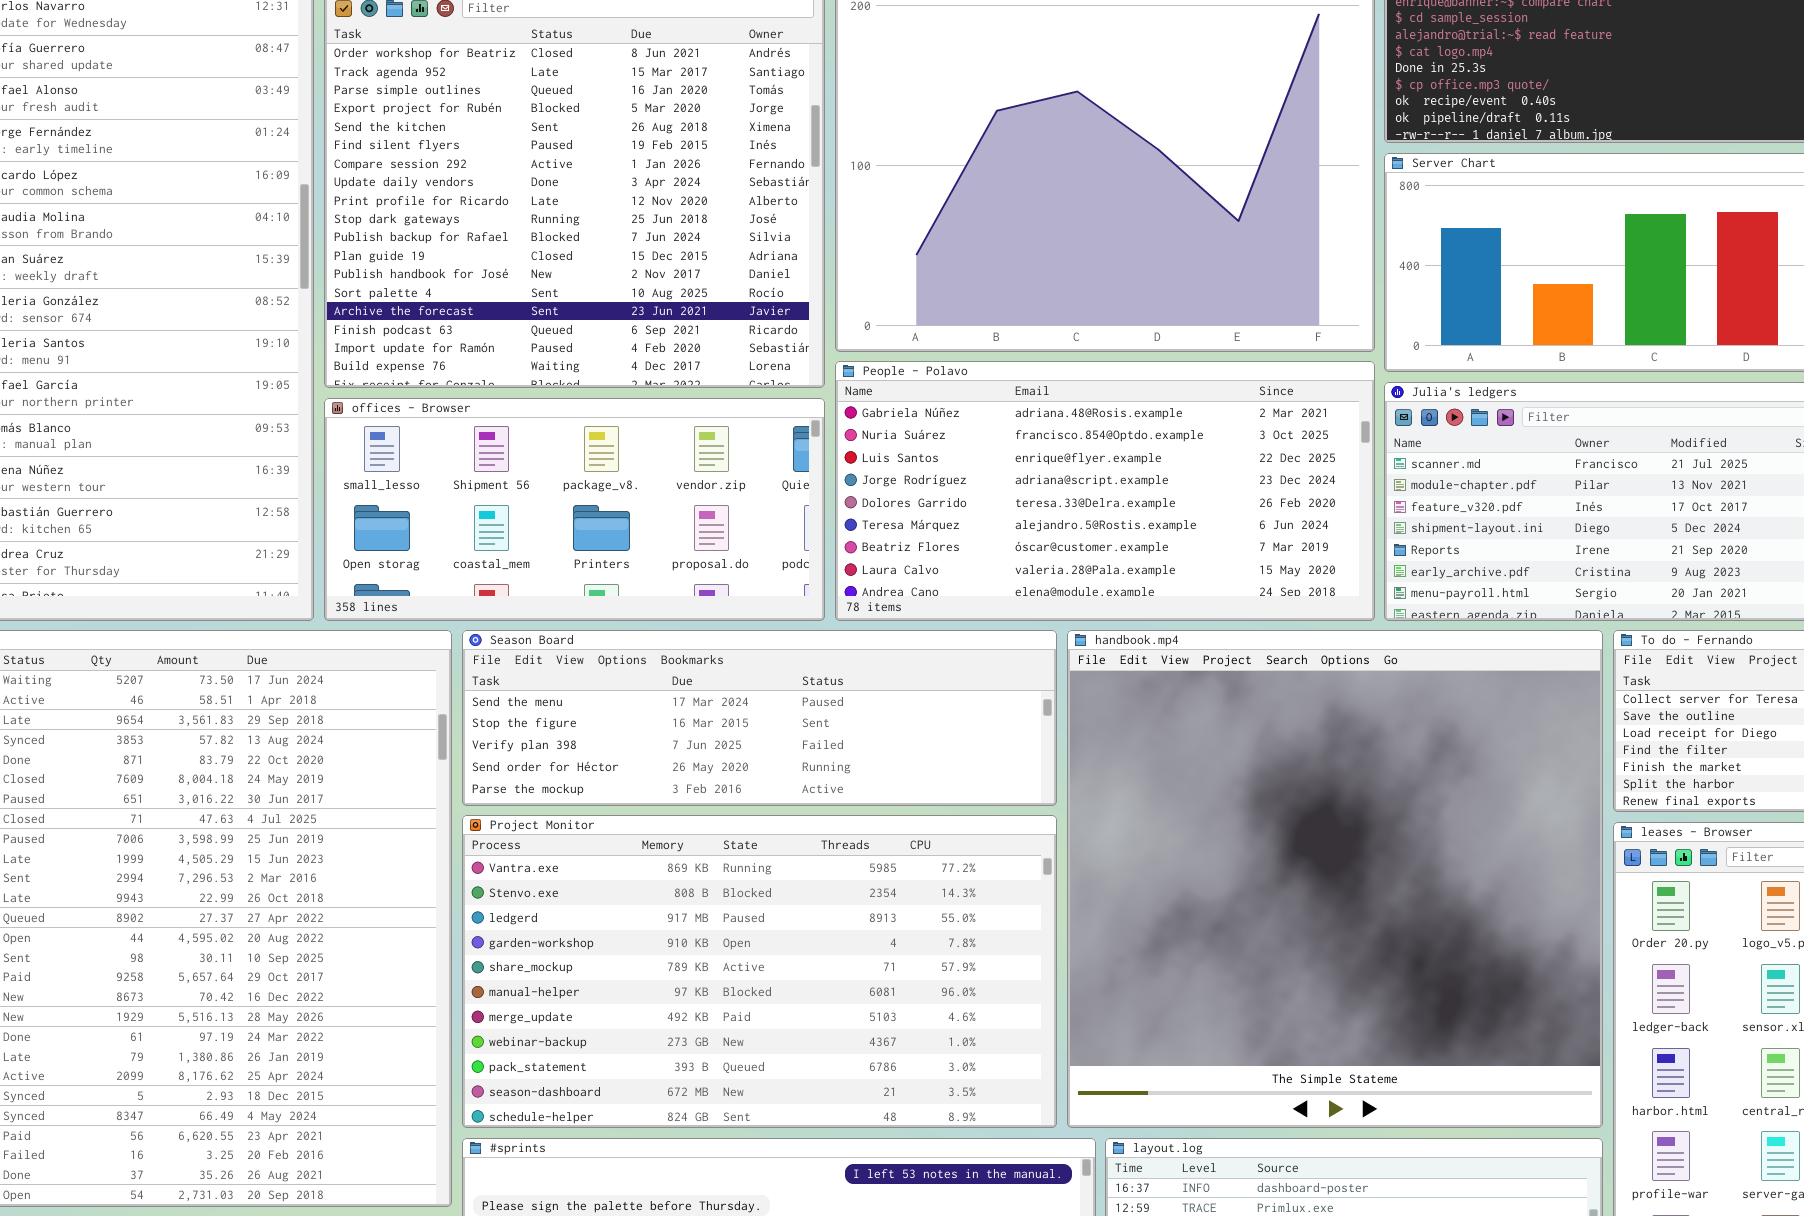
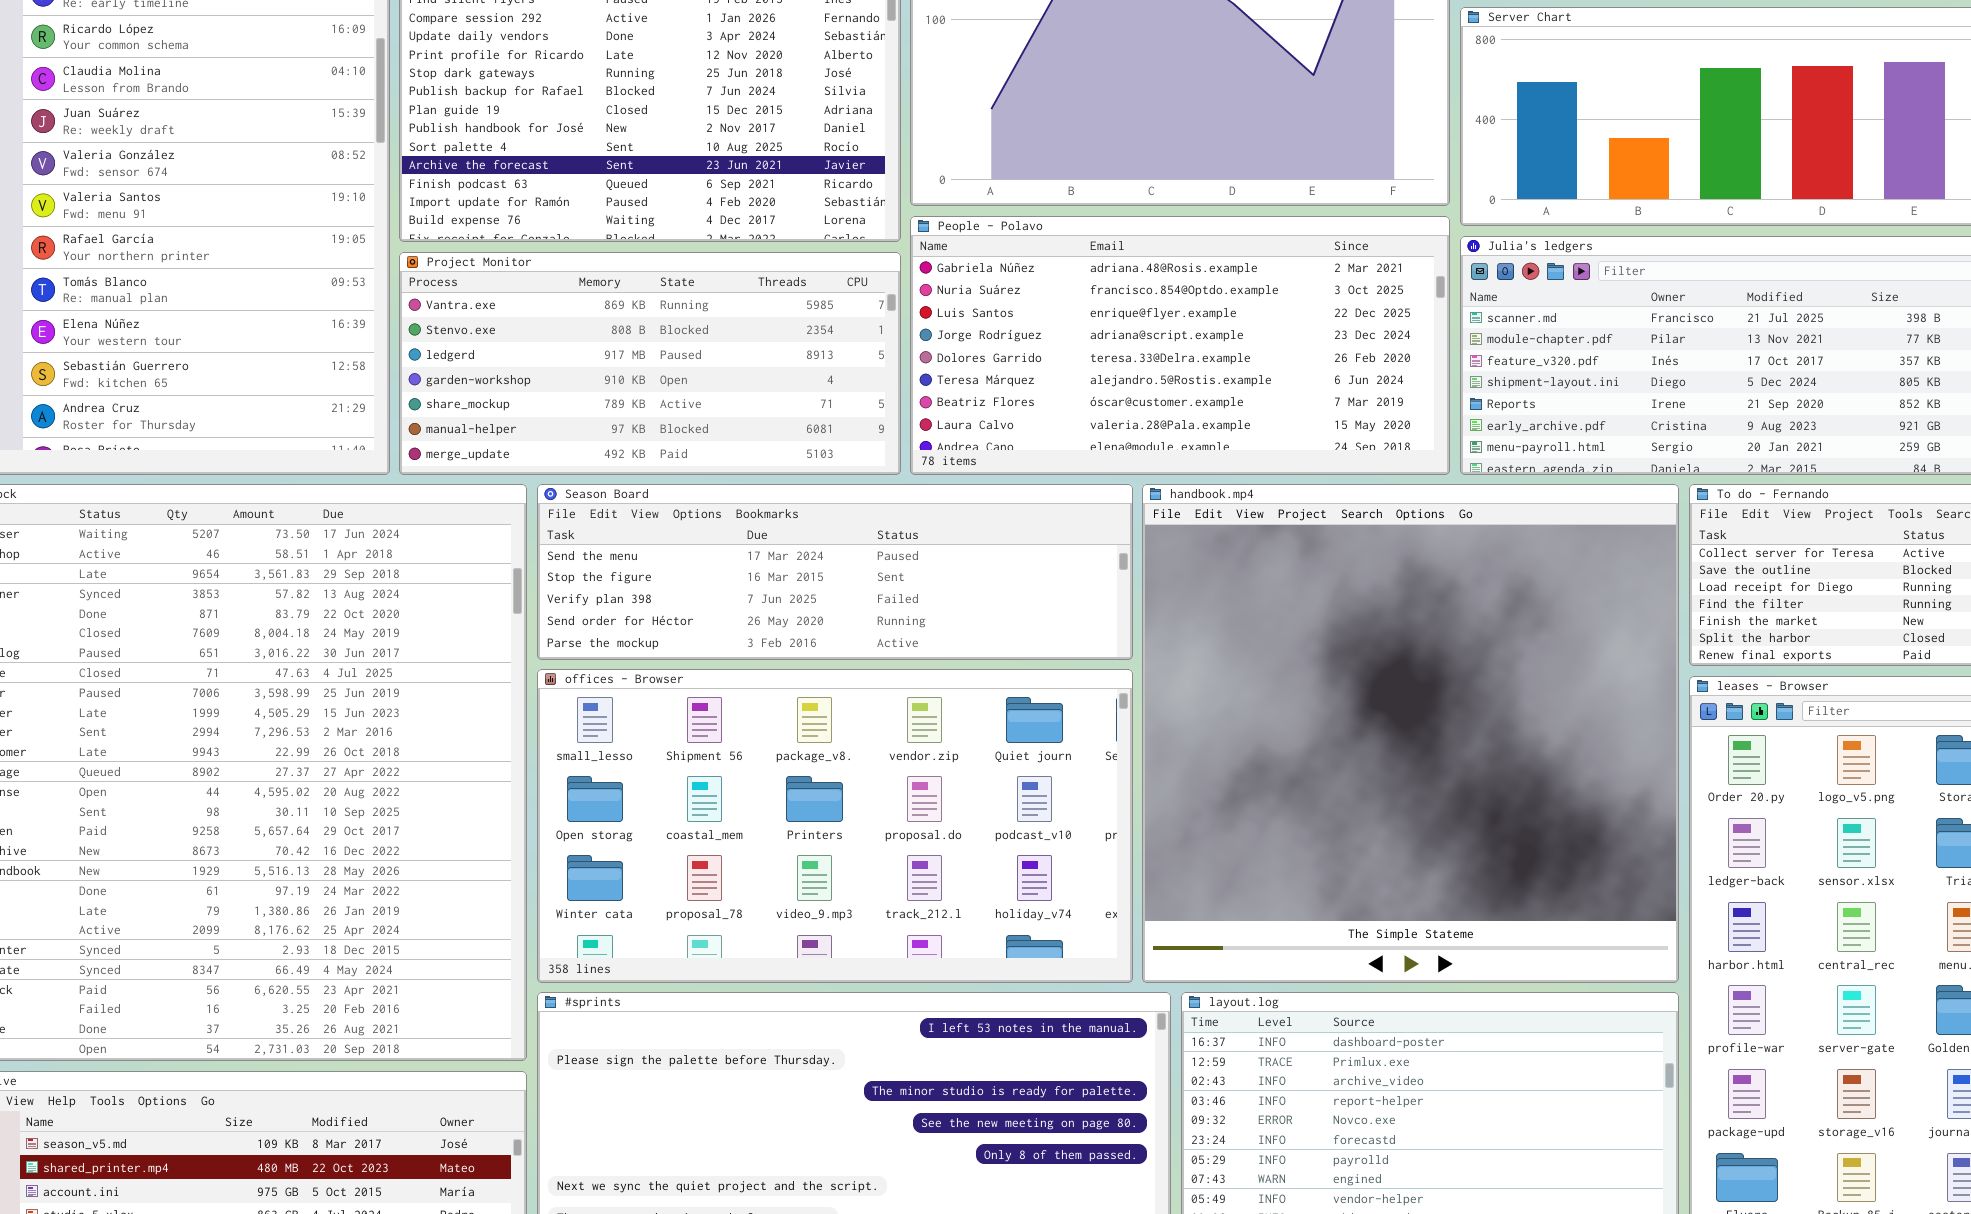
offices - Browser: [324,398,825,621] -> [537,669,1133,983], moved, resized
Project Monitor: [462,815,1057,1128] -> [399,252,901,475], moved, resized

